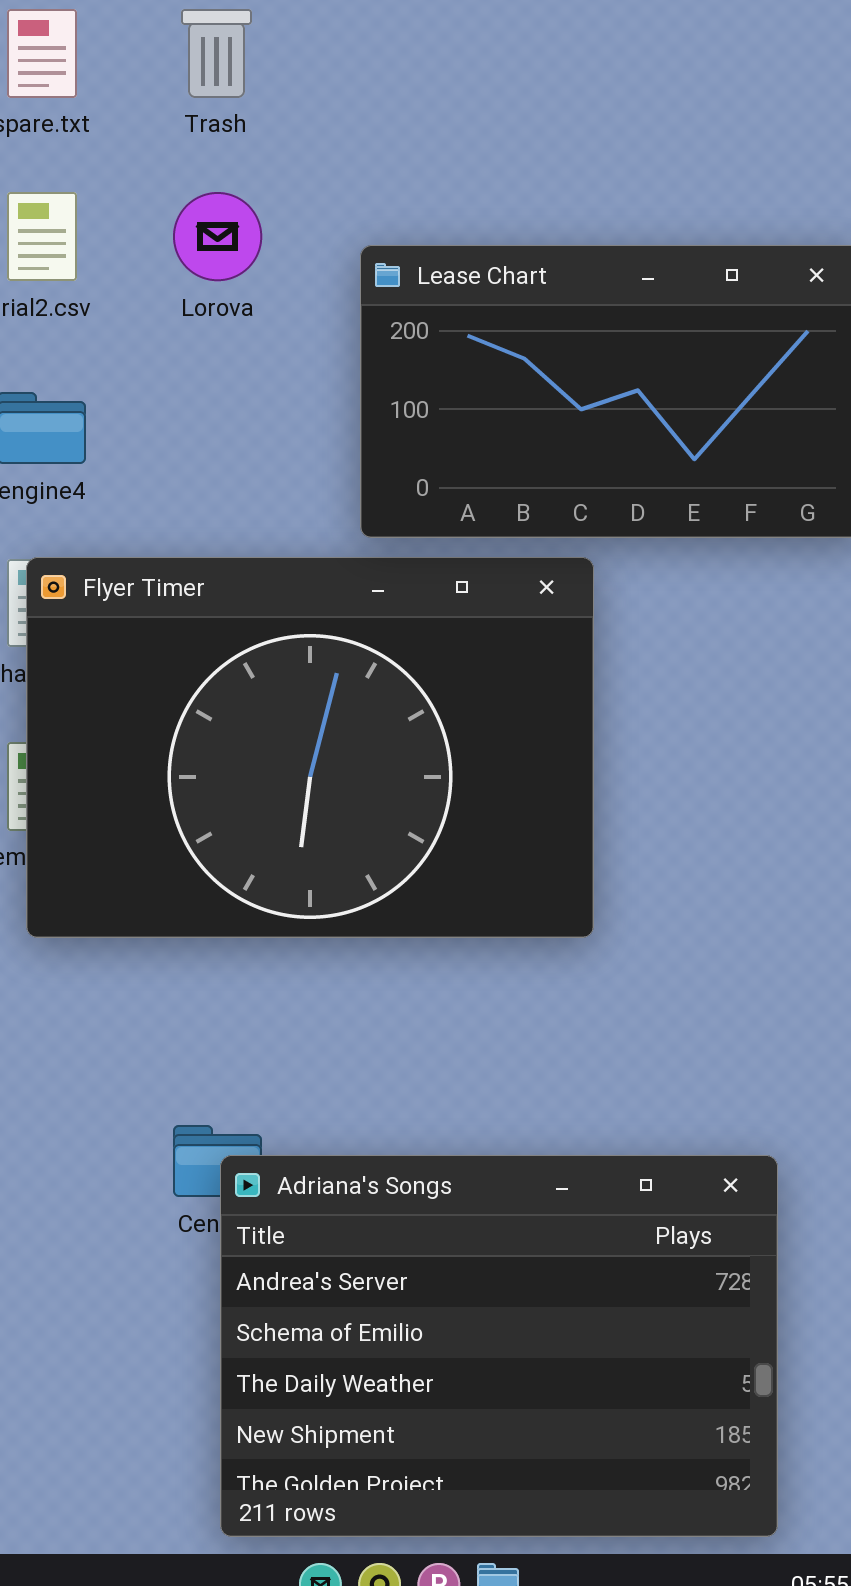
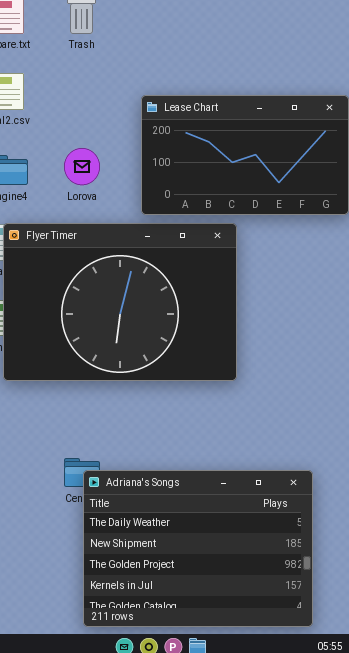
Lorova: [173,192,262,281] -> [64,148,100,185], moved
Adriana's Songs: [220,1155,778,1537] -> [83,470,313,627], scrolled down 2 rows

